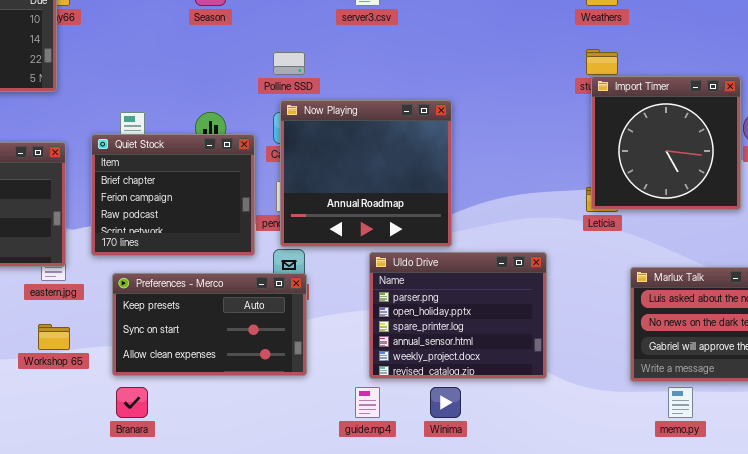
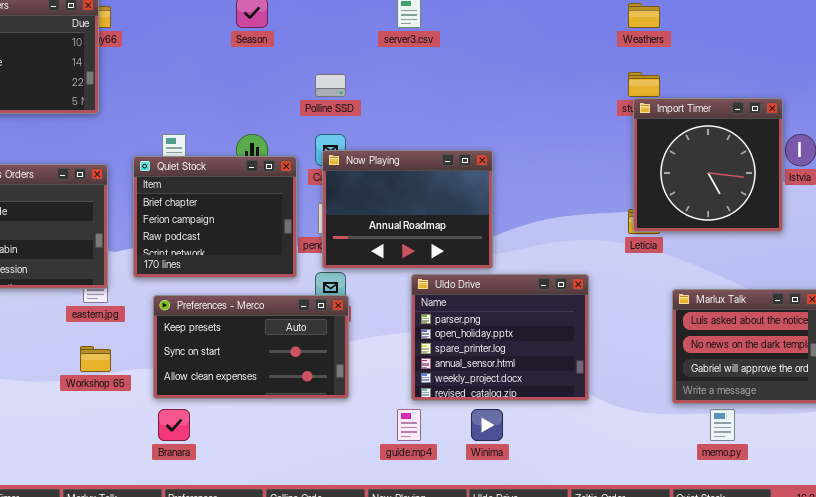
Now Playing: [280,100,452,247] -> [322,150,493,269], resized

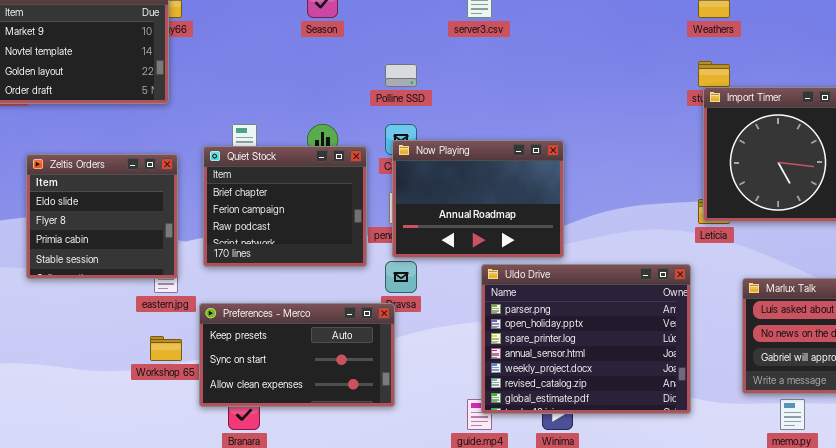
Uldo Drive: [411,274,589,401] -> [481,264,691,414], resized
Preferences - Merco: [153,295,349,399] -> [199,303,395,407], moved

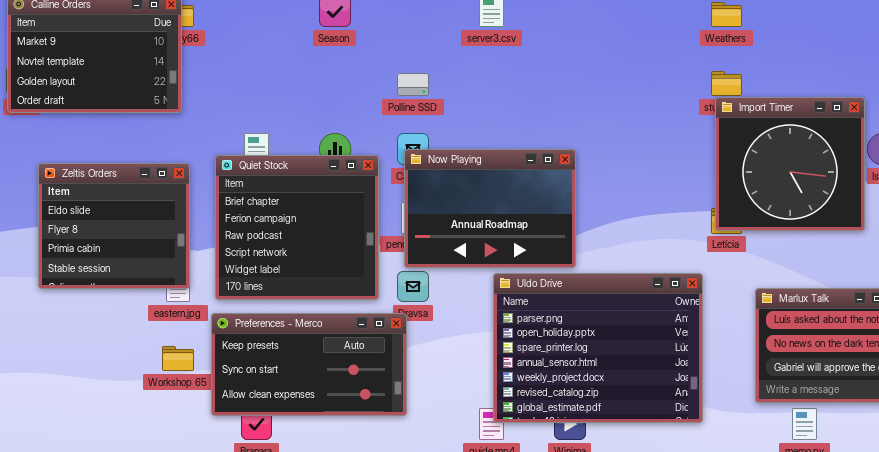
Quiet Stock: [203,146,367,267] -> [215,155,379,300], resized

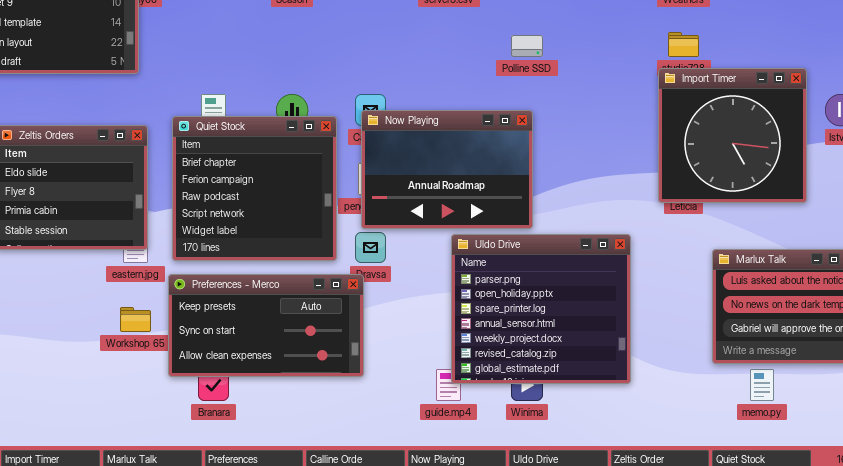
Polline SSD: [397,73,429,96] -> [511,35,543,57], moved
Import Timer: [715,97,865,231] -> [658,68,807,203], moved
Uldo Drive: [493,273,703,423] -> [451,234,631,384], resized

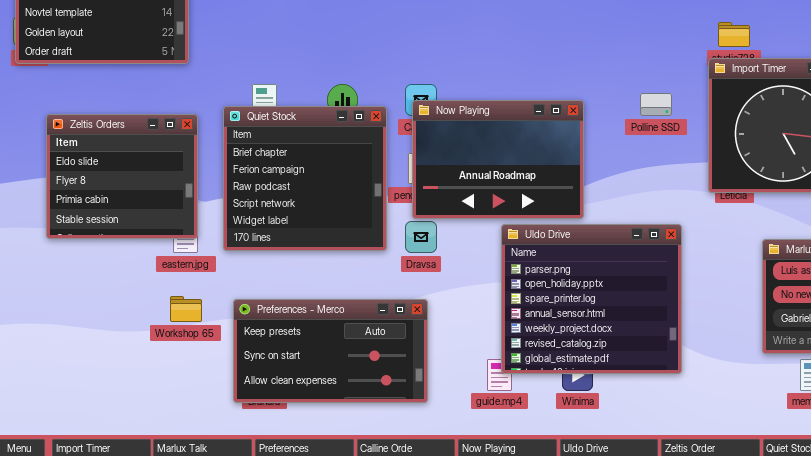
Polline SSD: [511,35,543,57] -> [640,93,672,116], moved
Preferences - Merco: [168,274,364,377] -> [233,299,428,403], moved

